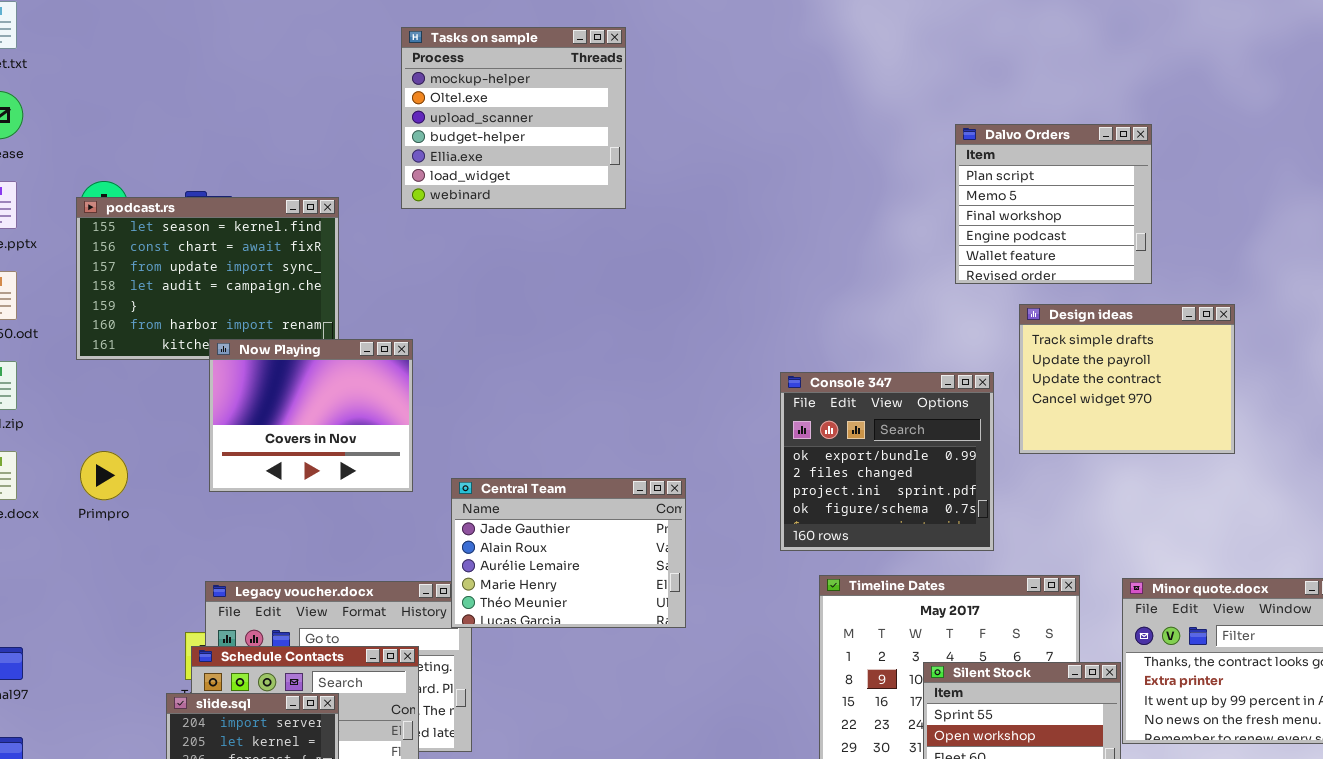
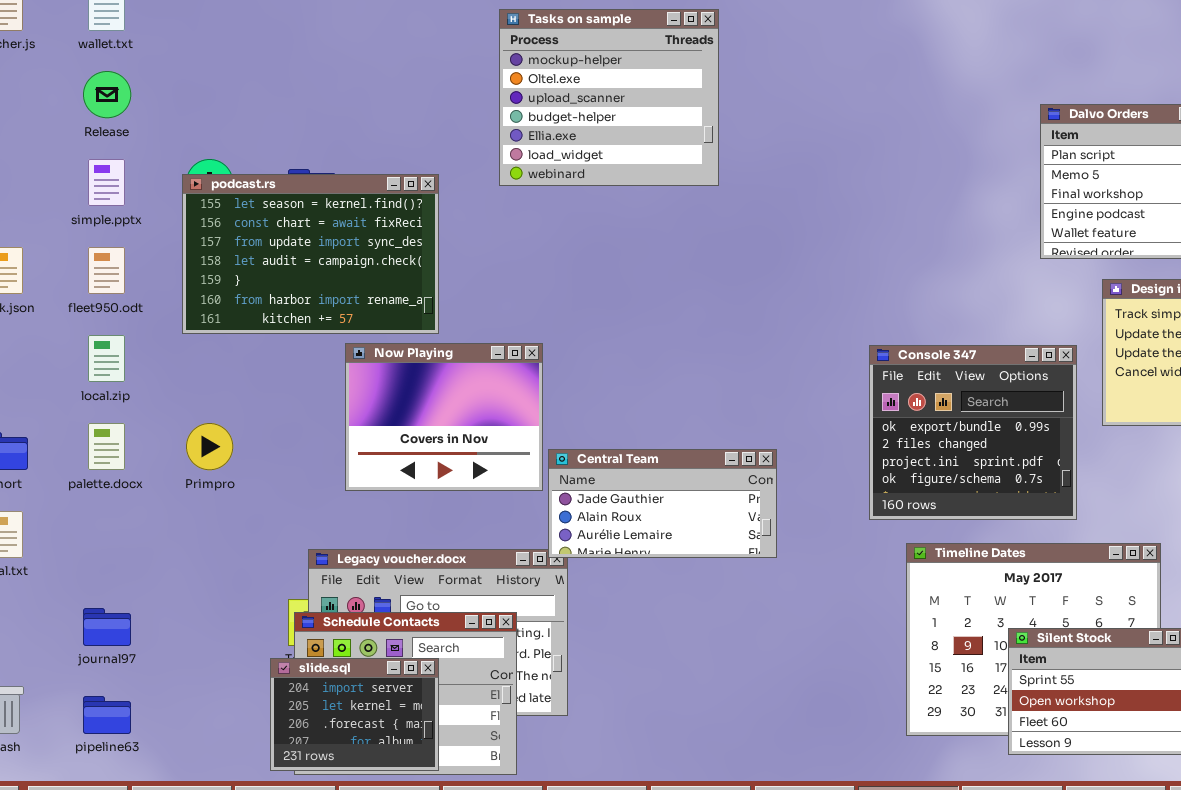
Now Playing: [209,339,413,492] -> [345,343,543,491], moved
Central Team: [451,478,686,628] -> [548,449,777,558], resized

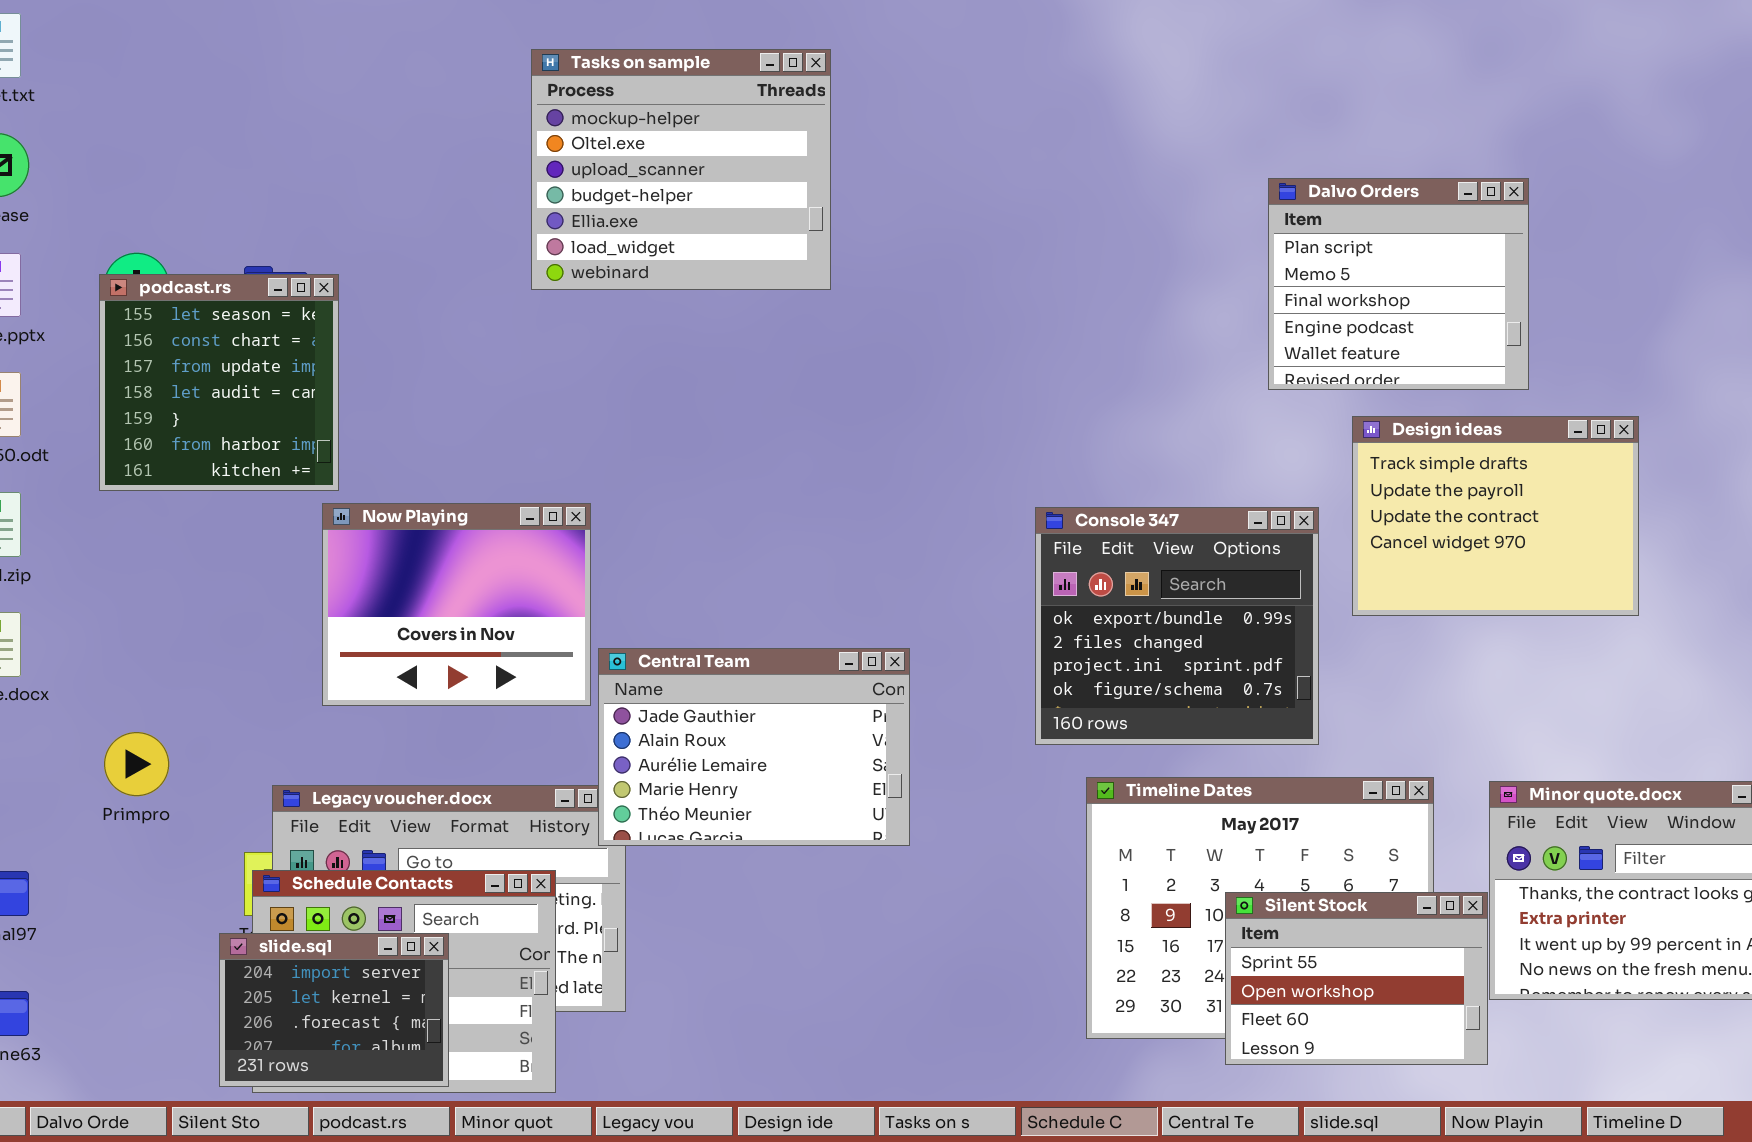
podcast.rs: [182,174,439,334] -> [99,274,339,491], resized
Primpro: [186,423,233,470] -> [104,732,169,796], moved
Central Team: [548,449,777,558] -> [598,648,910,846], resized

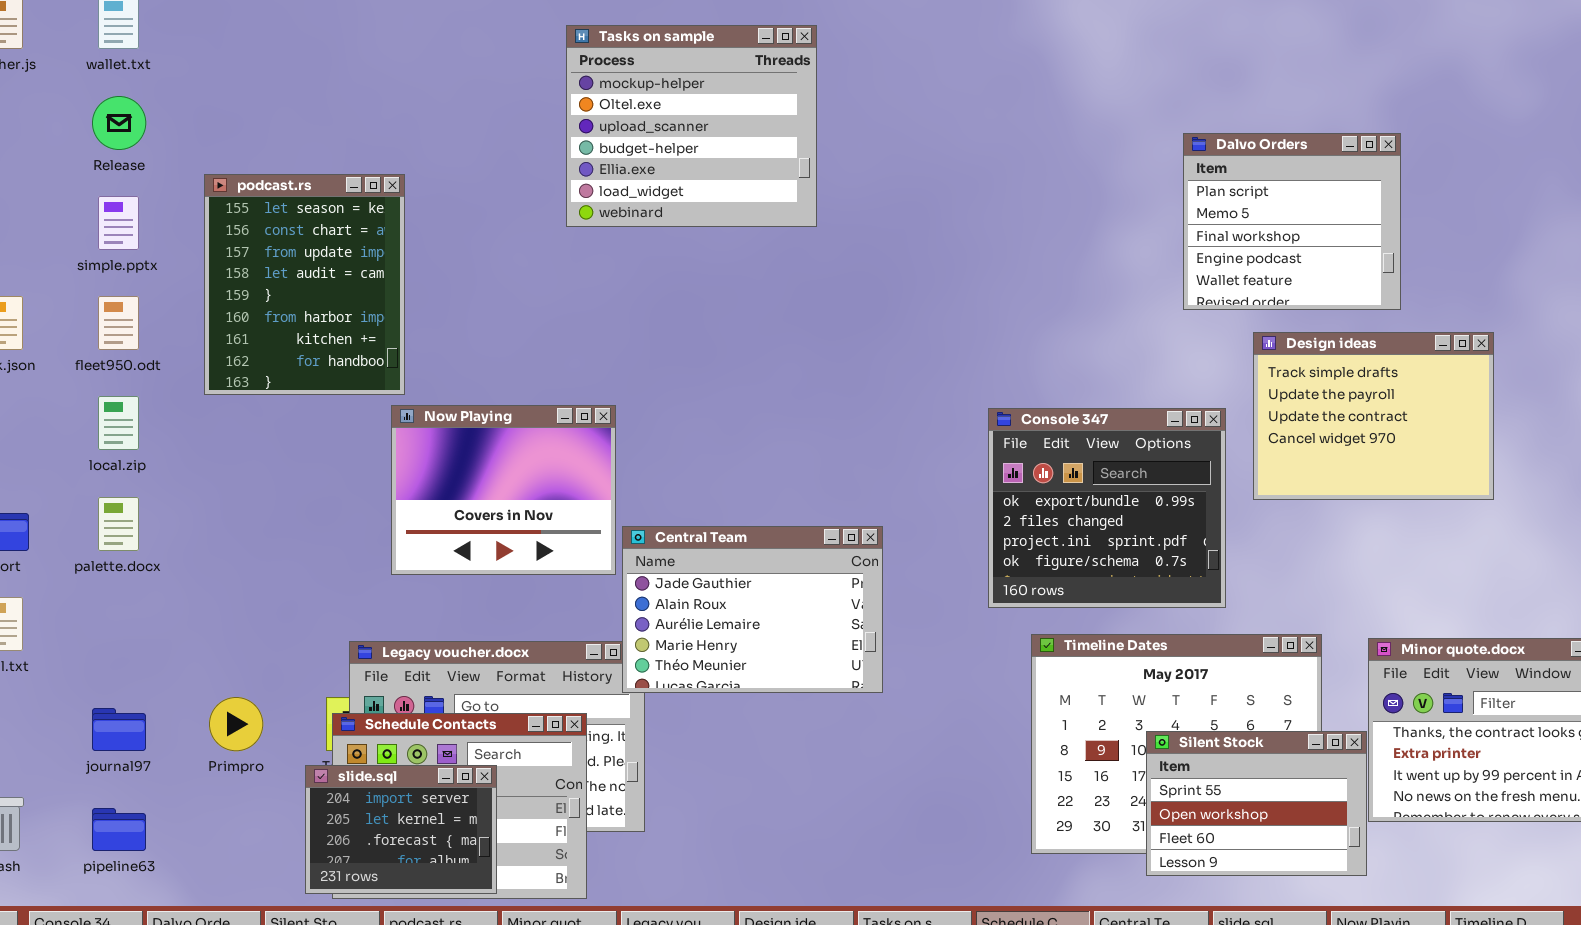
podcast.rs: [99,274,339,491] -> [204,174,405,395], resized
Primpro: [104,732,169,796] -> [209,697,263,751], moved

